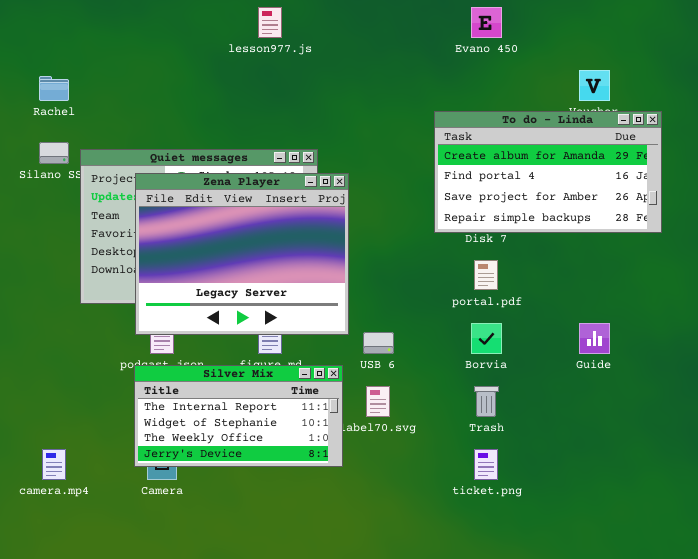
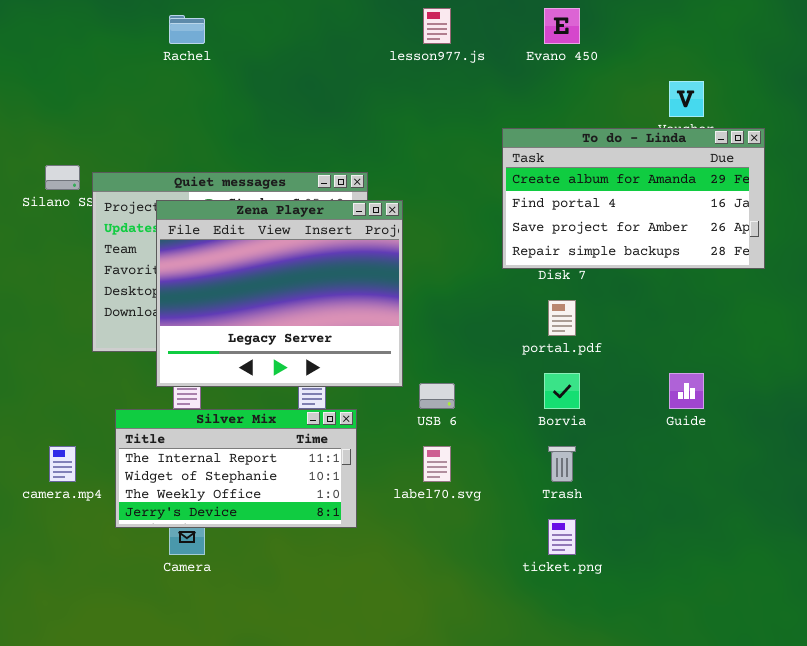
lesson977.js: [258,7,282,38] -> [423,8,451,44], moved
Rachel: [39,76,69,101] -> [169,15,205,44], moved
Silver Mix: [134,365,343,467] -> [115,409,357,528], moved
camera.mp4: [42,449,66,480] -> [49,446,76,482], moved

